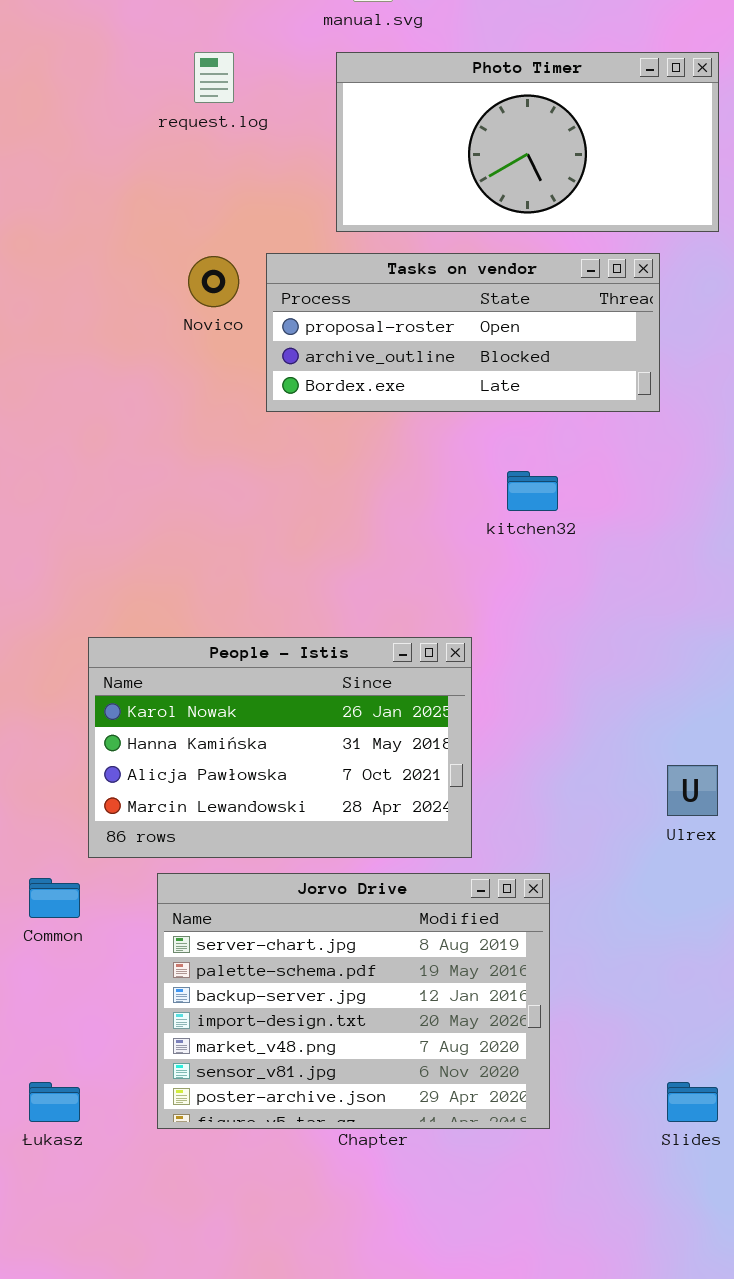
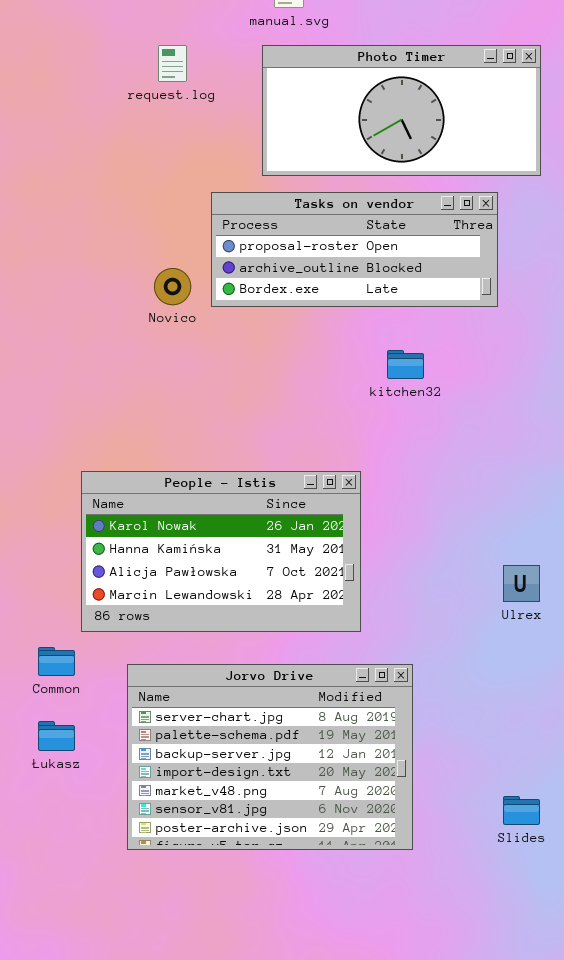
Novico: [188,256,239,307] -> [154,268,191,305], moved
Jorvo Drive: [157,873,550,1129] -> [127,664,413,850], moved
Łukasz: [29,1082,80,1122] -> [38,721,75,751], moved

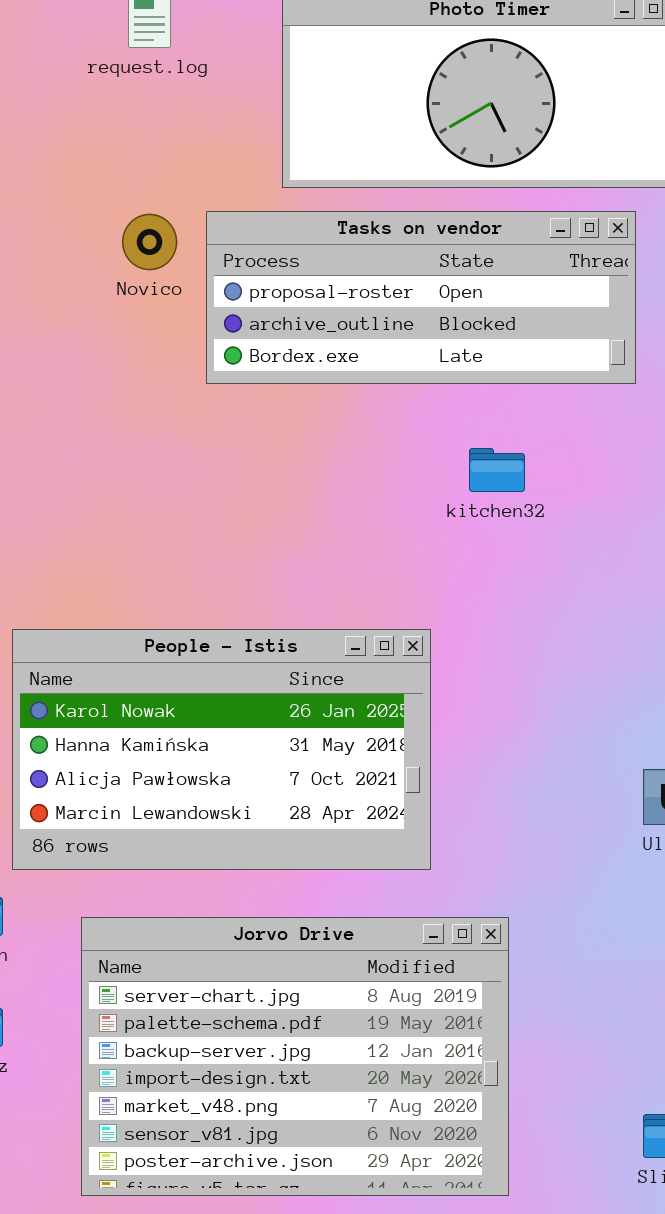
Novico: [154,268,191,305] -> [122,214,177,270], moved

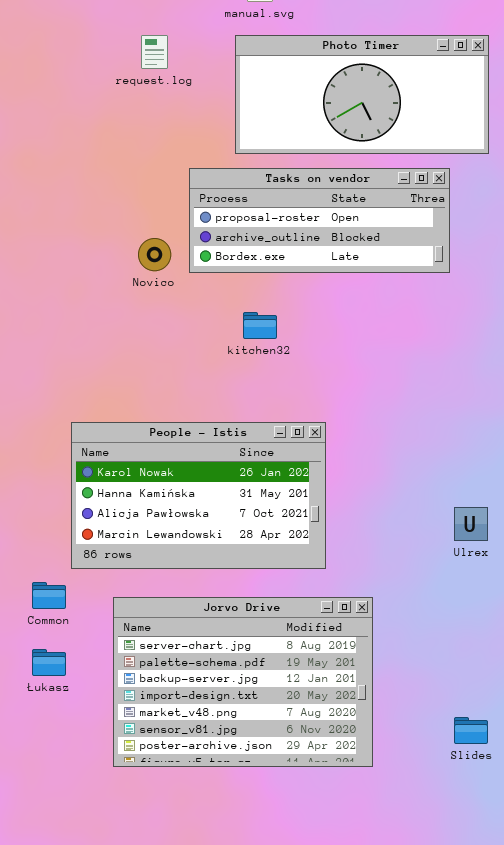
Novico: [122,214,177,270] -> [138,238,171,271], moved
kitchen32: [469,448,525,492] -> [243,312,277,339], moved

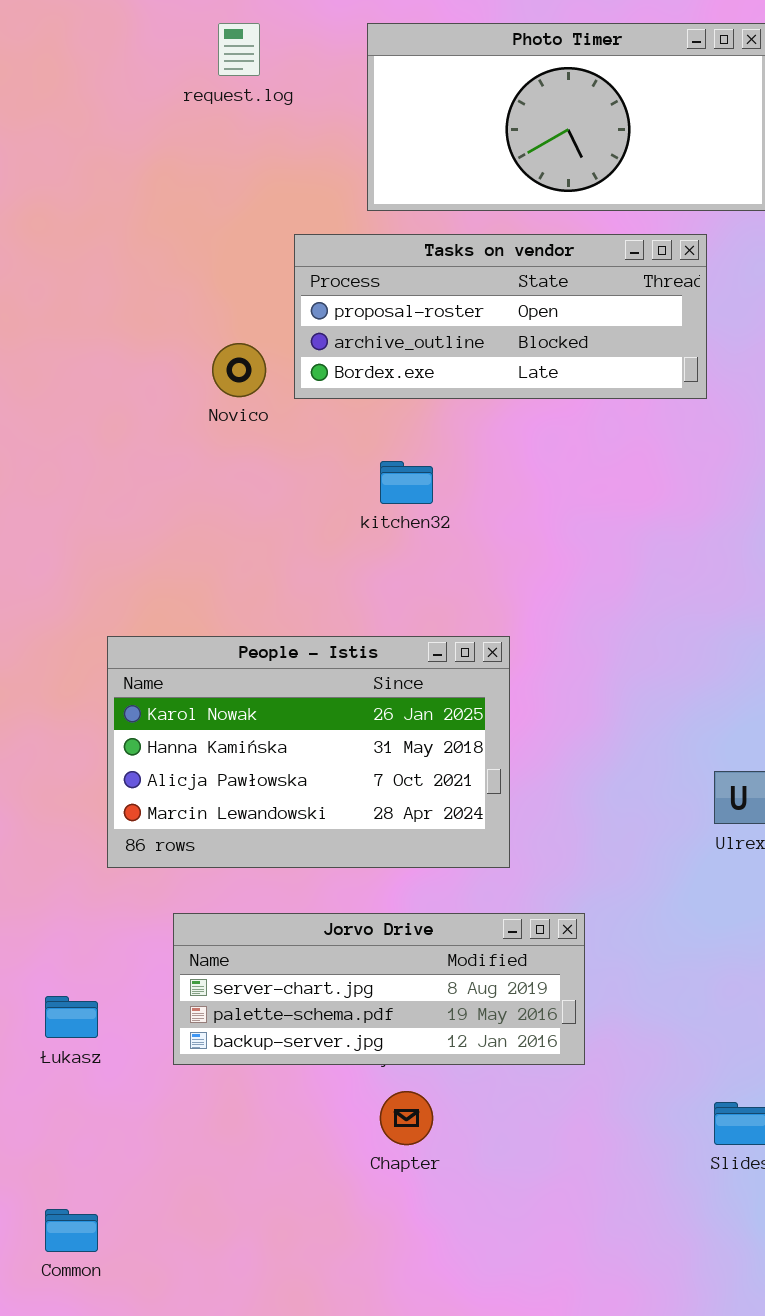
Common: [32,582,66,609] -> [45,1209,98,1252], moved
Jorvo Drive: [113,597,373,767] -> [173,913,585,1065], resized

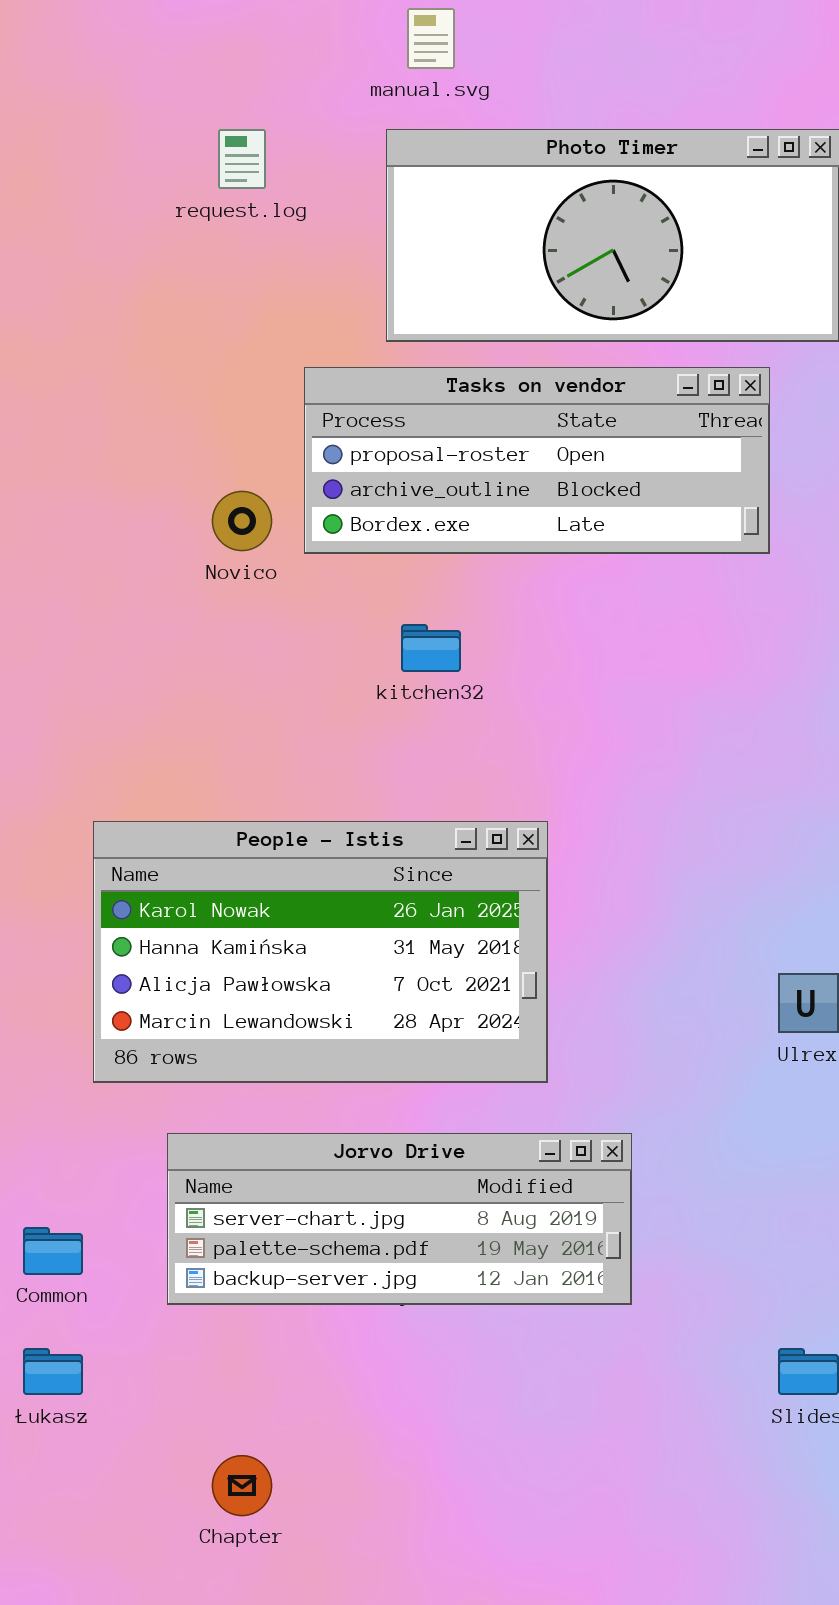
Łukasz: [45,996,98,1038] -> [23,1348,83,1395], moved
Chapter: [380,1091,433,1145] -> [212,1455,272,1516], moved
Common: [45,1209,98,1252] -> [23,1227,83,1275], moved

